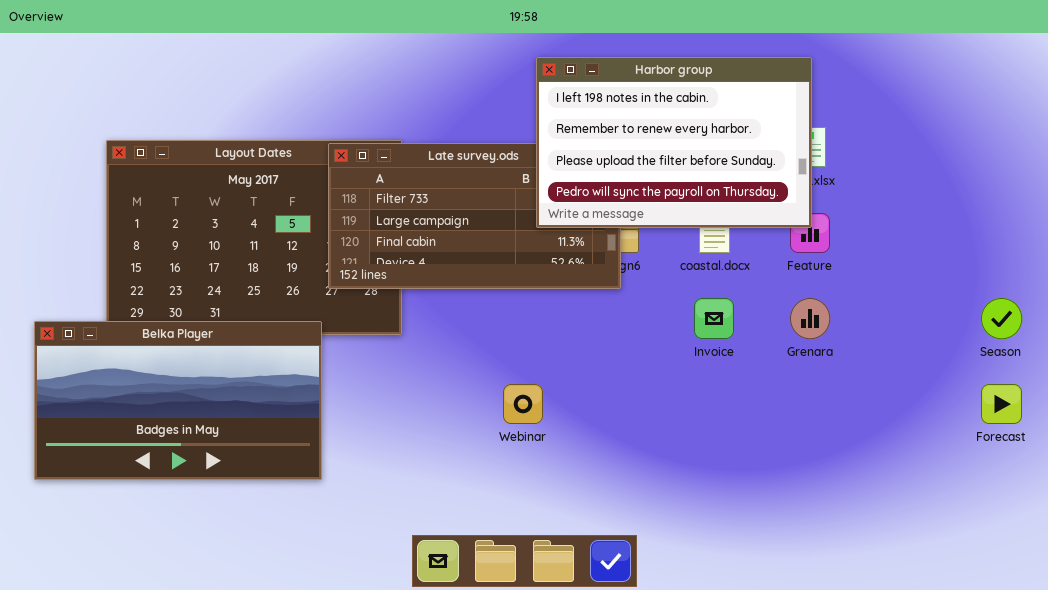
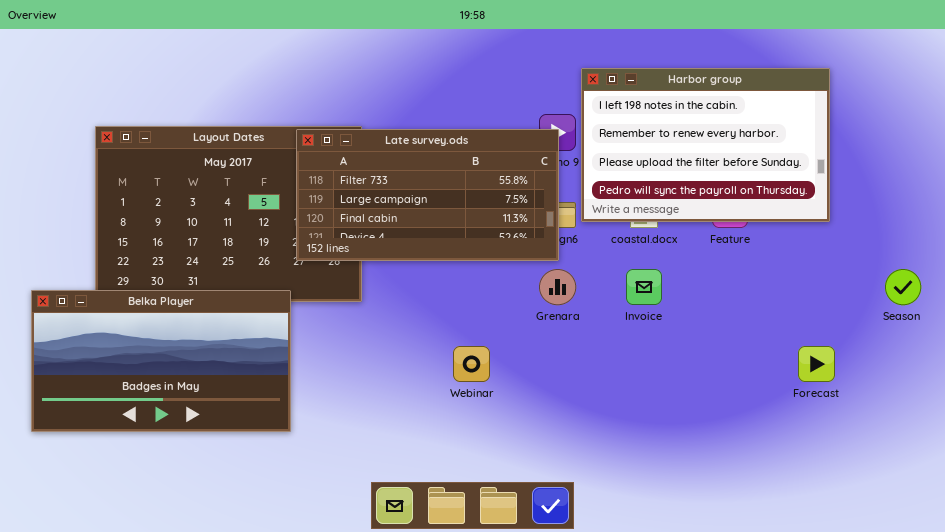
Harbor group: [536,57,812,228] -> [581,68,830,222], moved
Grenara: [790,298,830,339] -> [539,269,576,305], moved
Forecast: [981,384,1022,424] -> [798,346,835,382], moved

